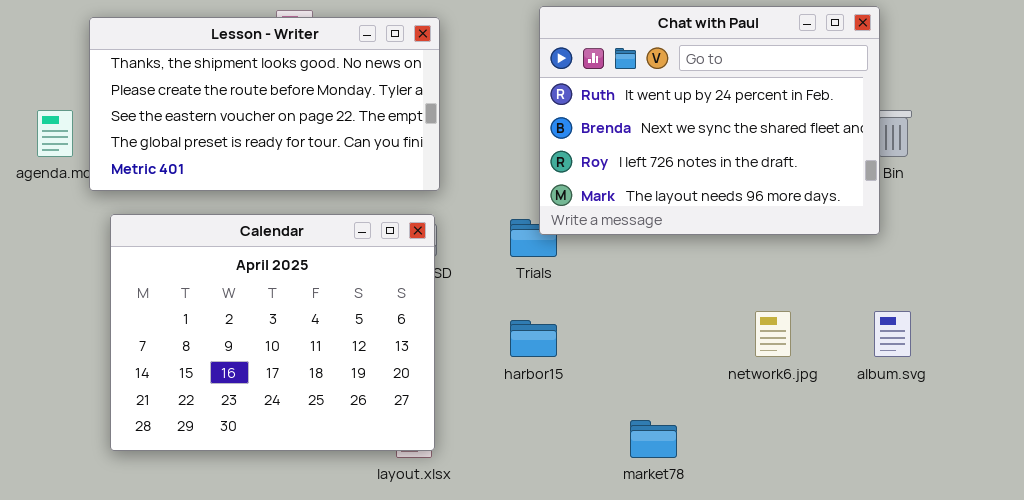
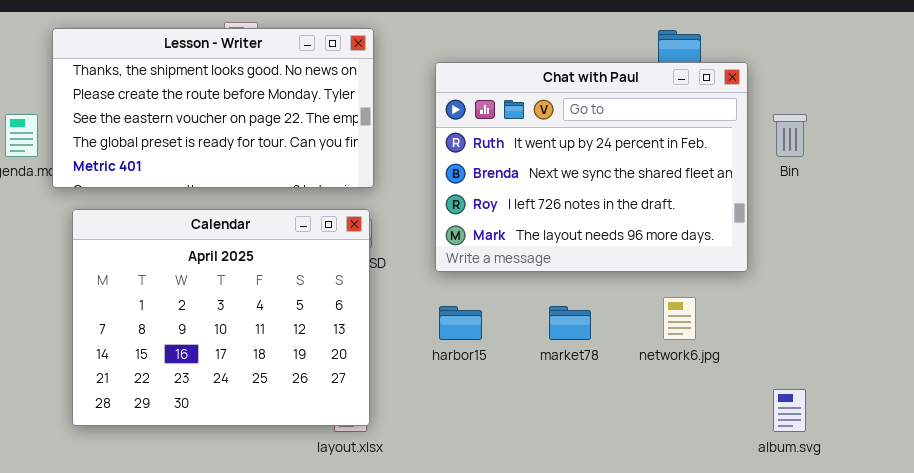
Chat with Paul: [539,6,880,235] -> [435,62,748,272], moved
album.svg: [874,311,911,357] -> [773,389,806,432], moved
market78: [630,420,677,458] -> [549,306,591,340], moved

